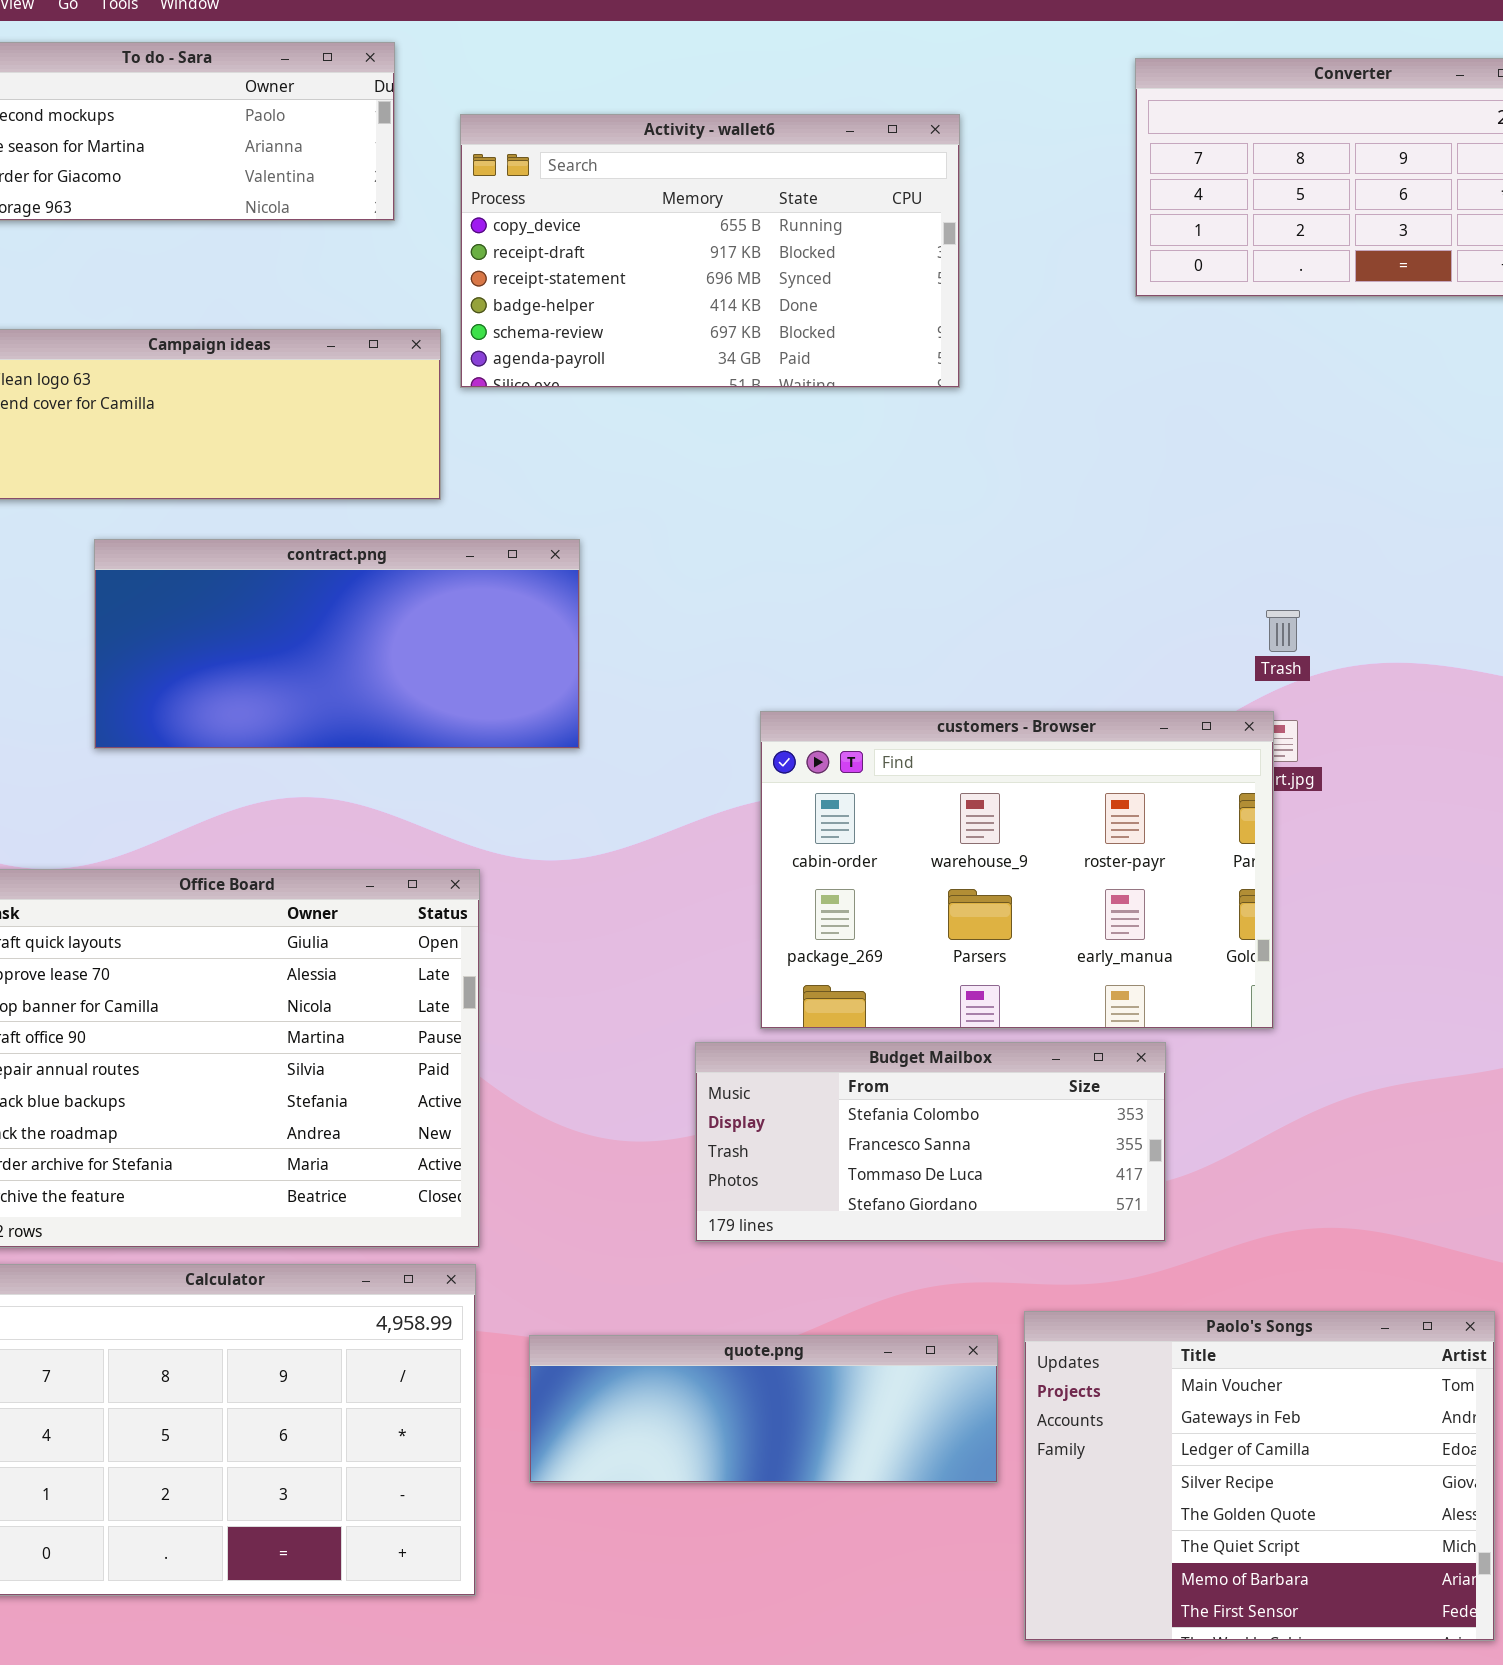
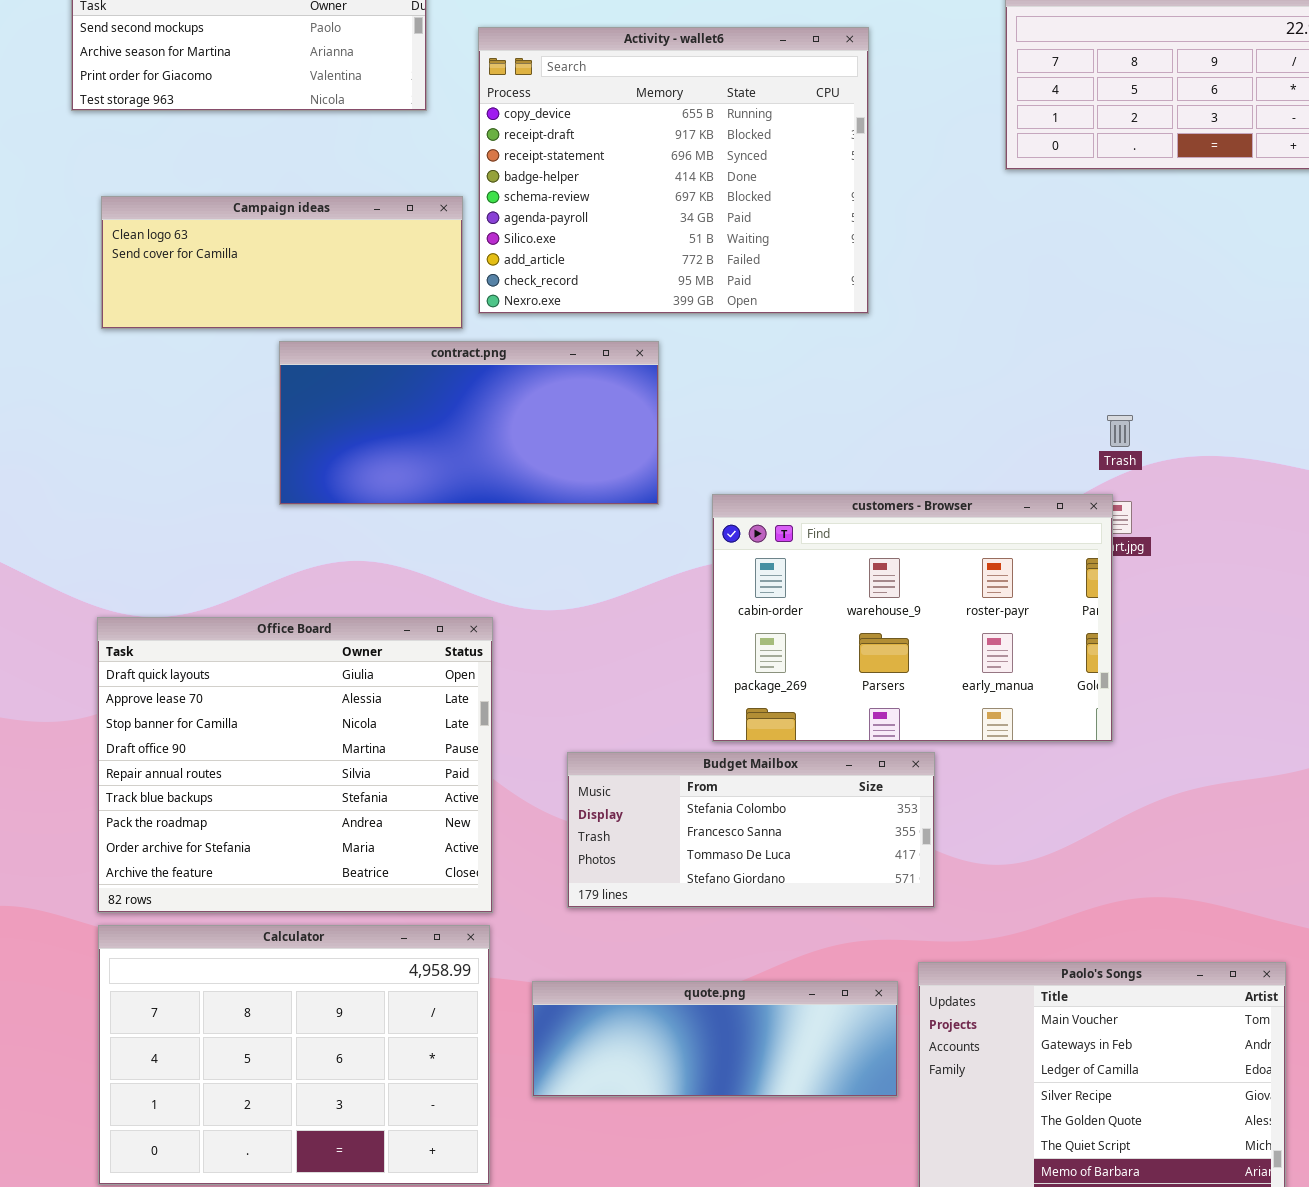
Activity - wallet6: [460,114,960,388] -> [478,27,869,314], resized
contract.png: [94,539,580,749] -> [279,341,659,505], moved
Budget Mailbox: [695,1042,1166,1242] -> [567,752,935,908], moved

